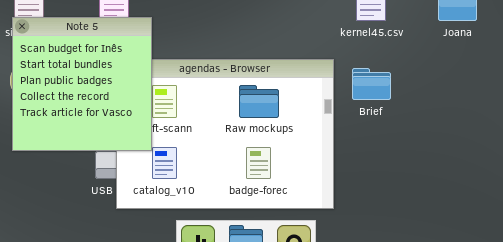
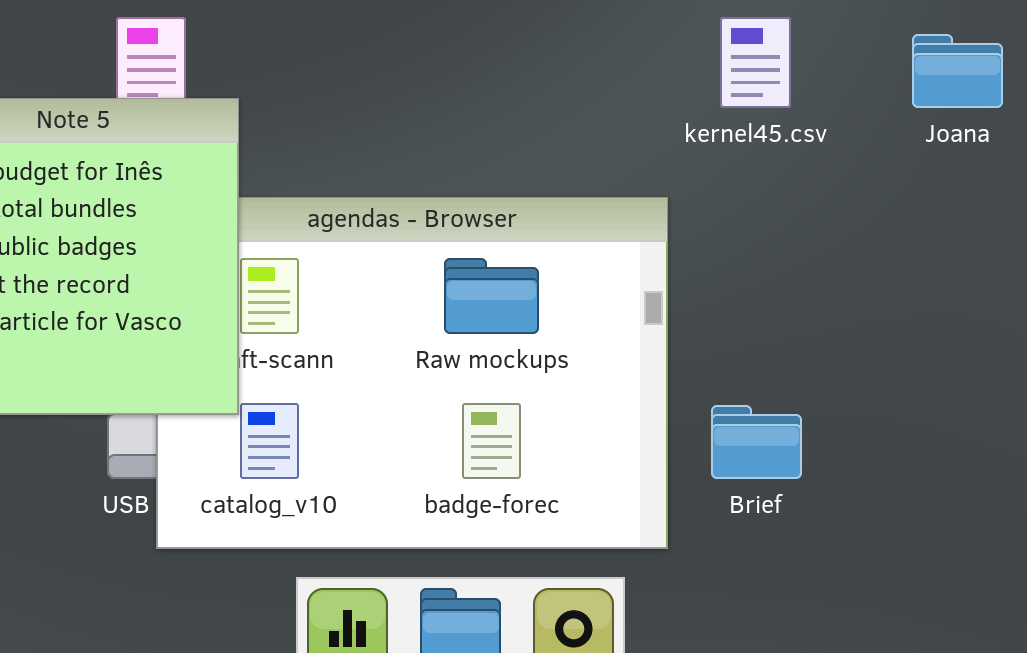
Brief: [352,68,391,100] -> [711,405,802,479], moved

